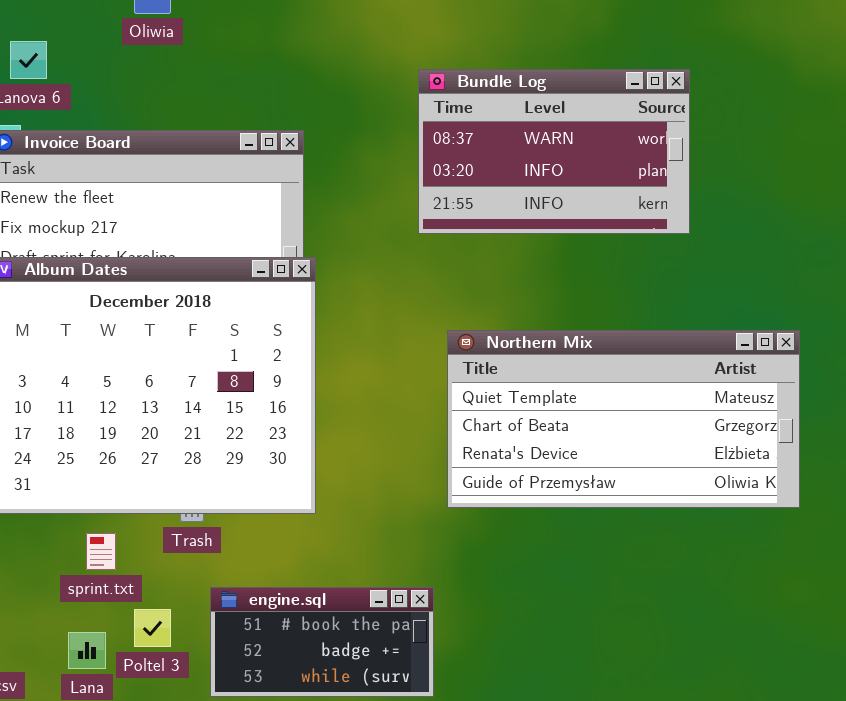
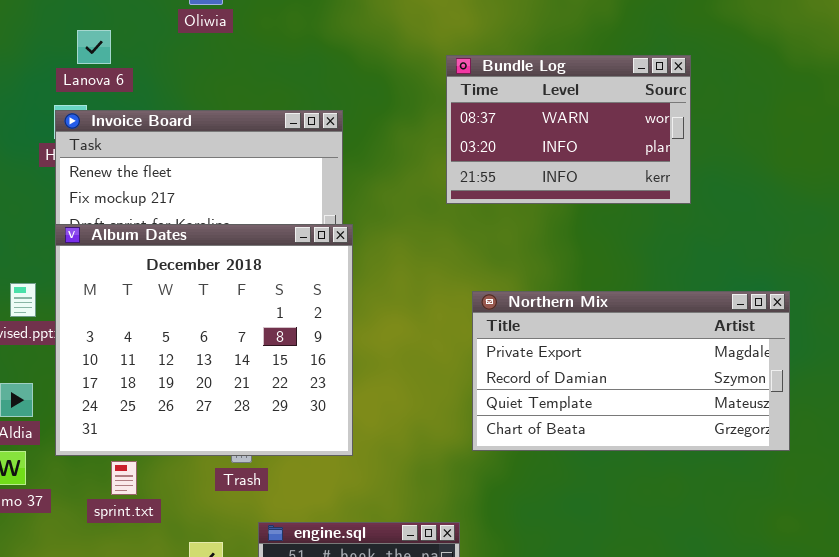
Northern Mix: [447,330,800,508] -> [472,291,790,451], scrolled up 2 rows
sprint.txt: [86,533,116,570] -> [111,461,137,495], moved

